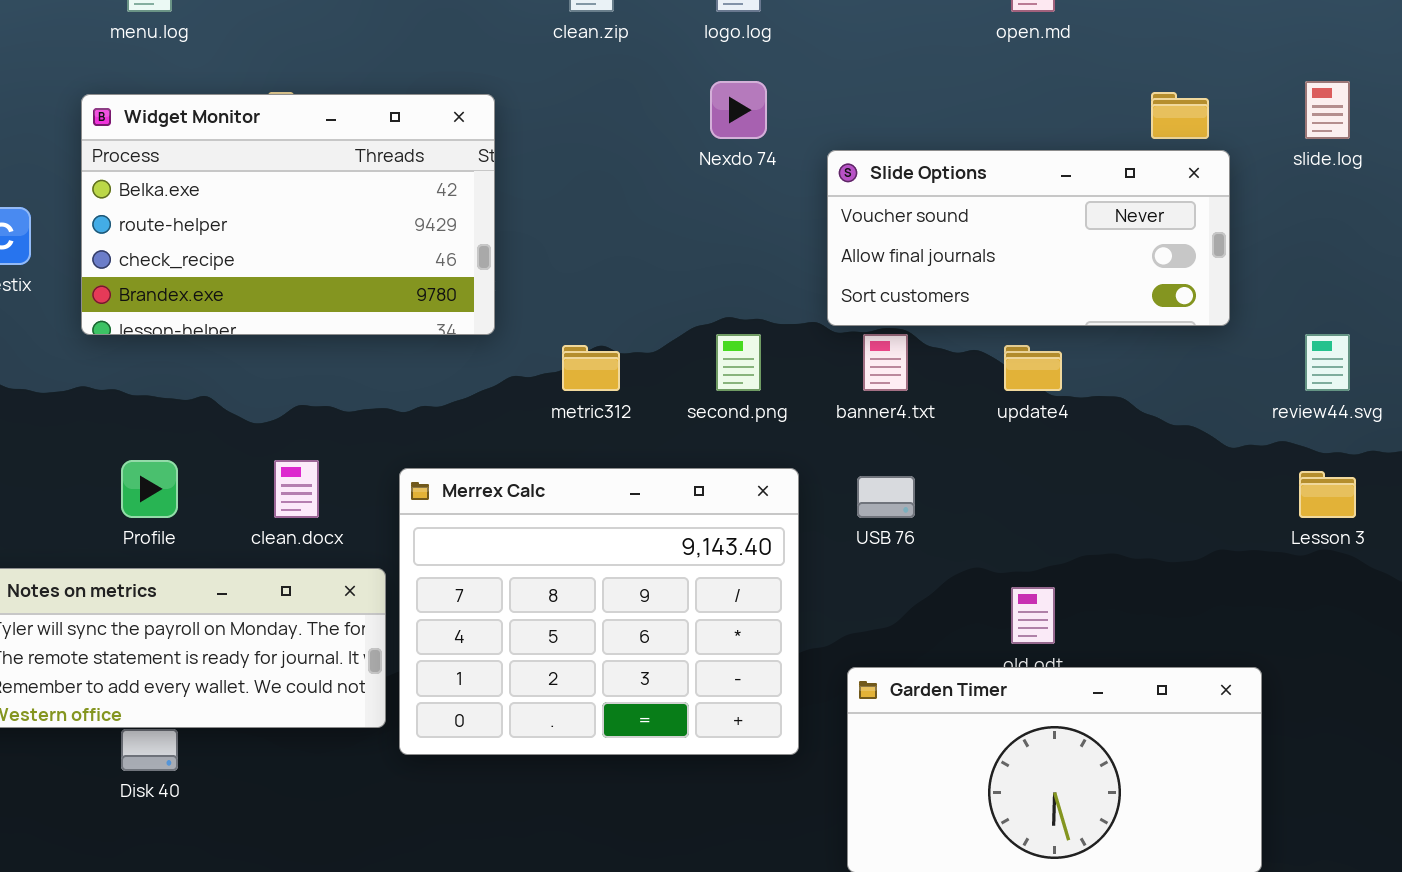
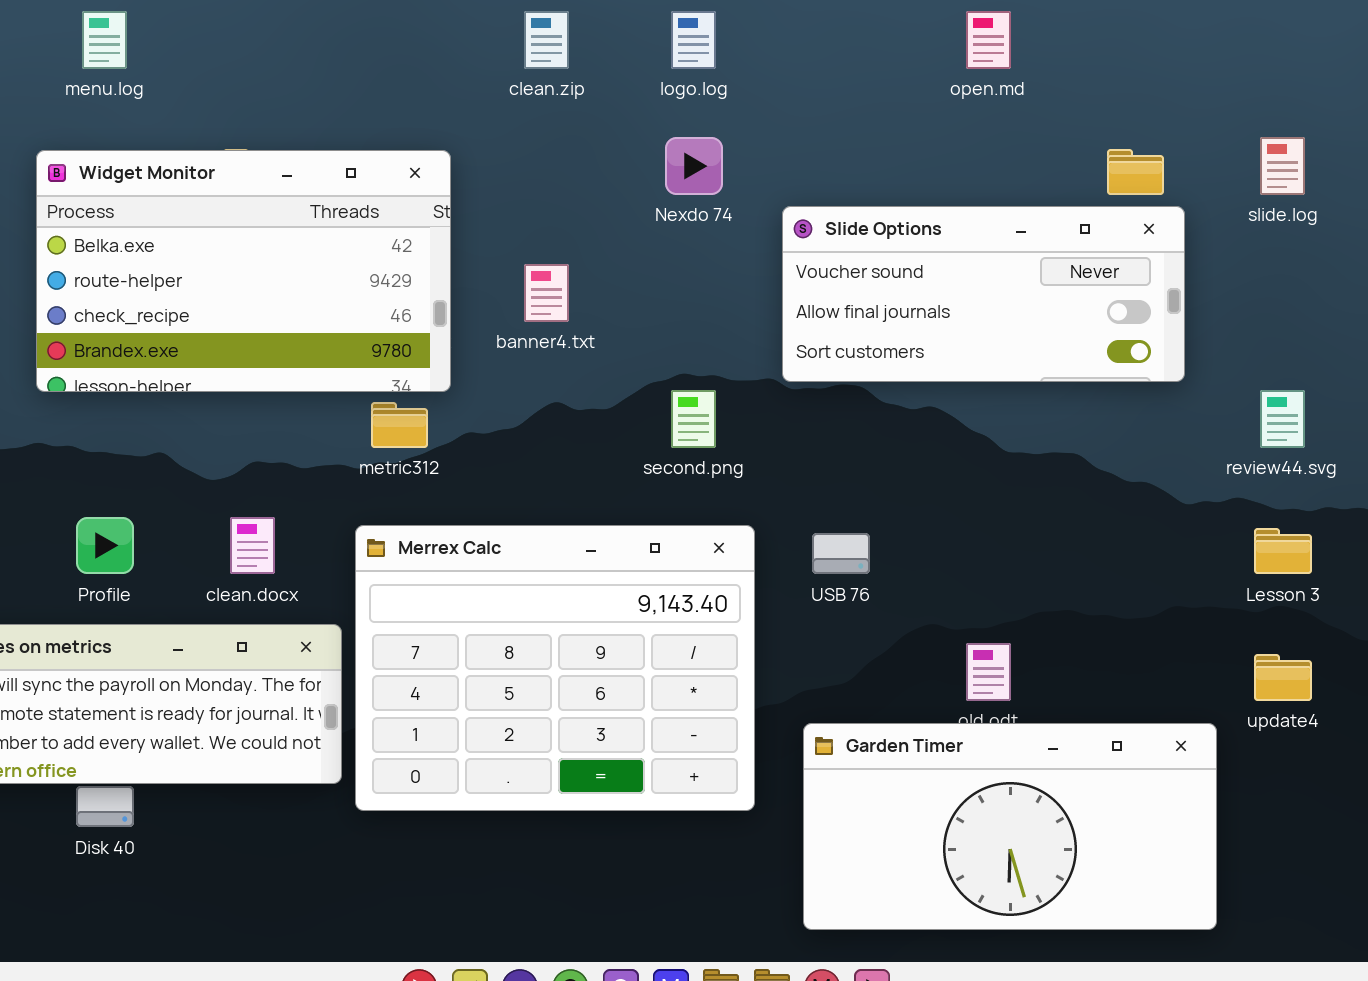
banner4.txt: [863,334,908,391] -> [524,264,569,322], moved
metric312: [562,345,620,391] -> [371,402,428,448], moved
update4: [1004,345,1062,391] -> [1254,654,1312,701], moved

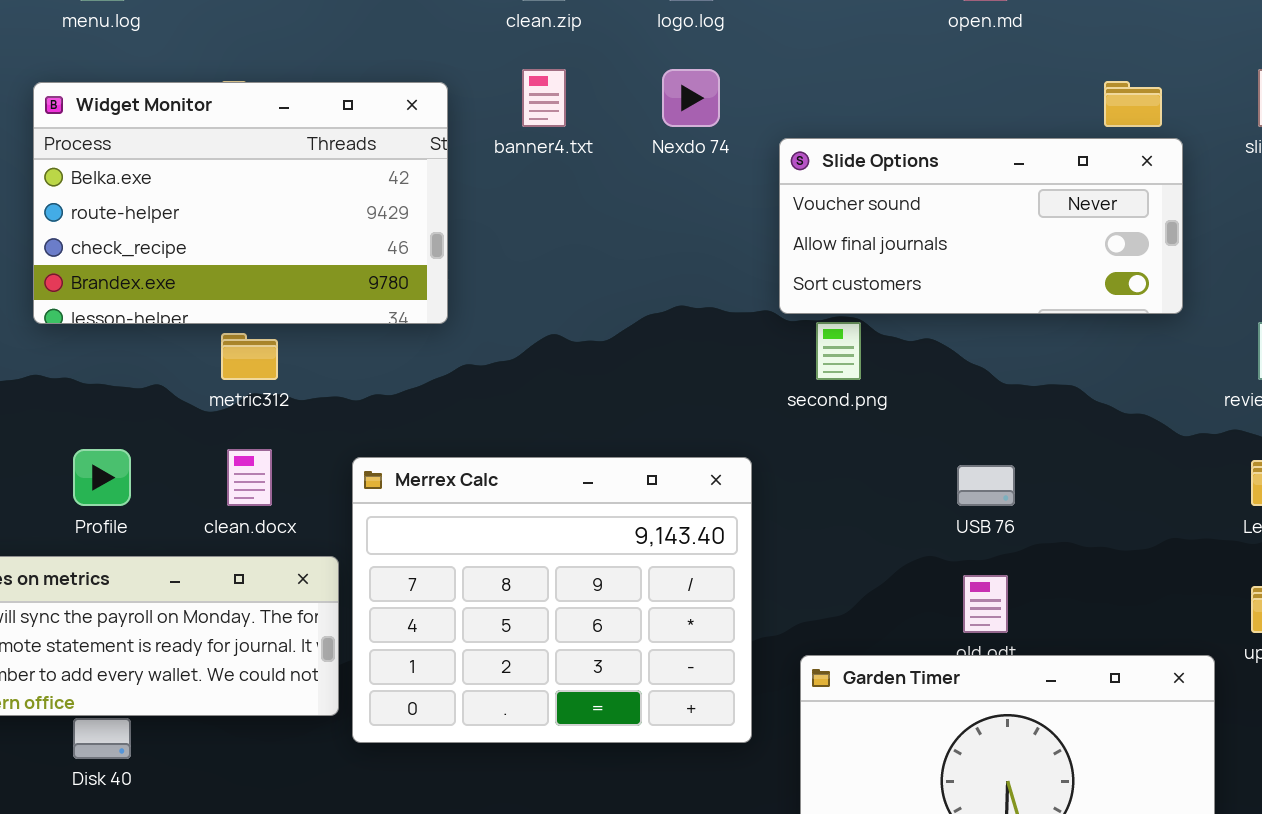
banner4.txt: [524,264,569,322] -> [522,69,566,127], moved
second.png: [671,390,716,448] -> [816,322,861,380], moved
metric312: [371,402,428,448] -> [221,333,278,380], moved
USB 76: [812,533,870,574] -> [957,465,1015,506], moved

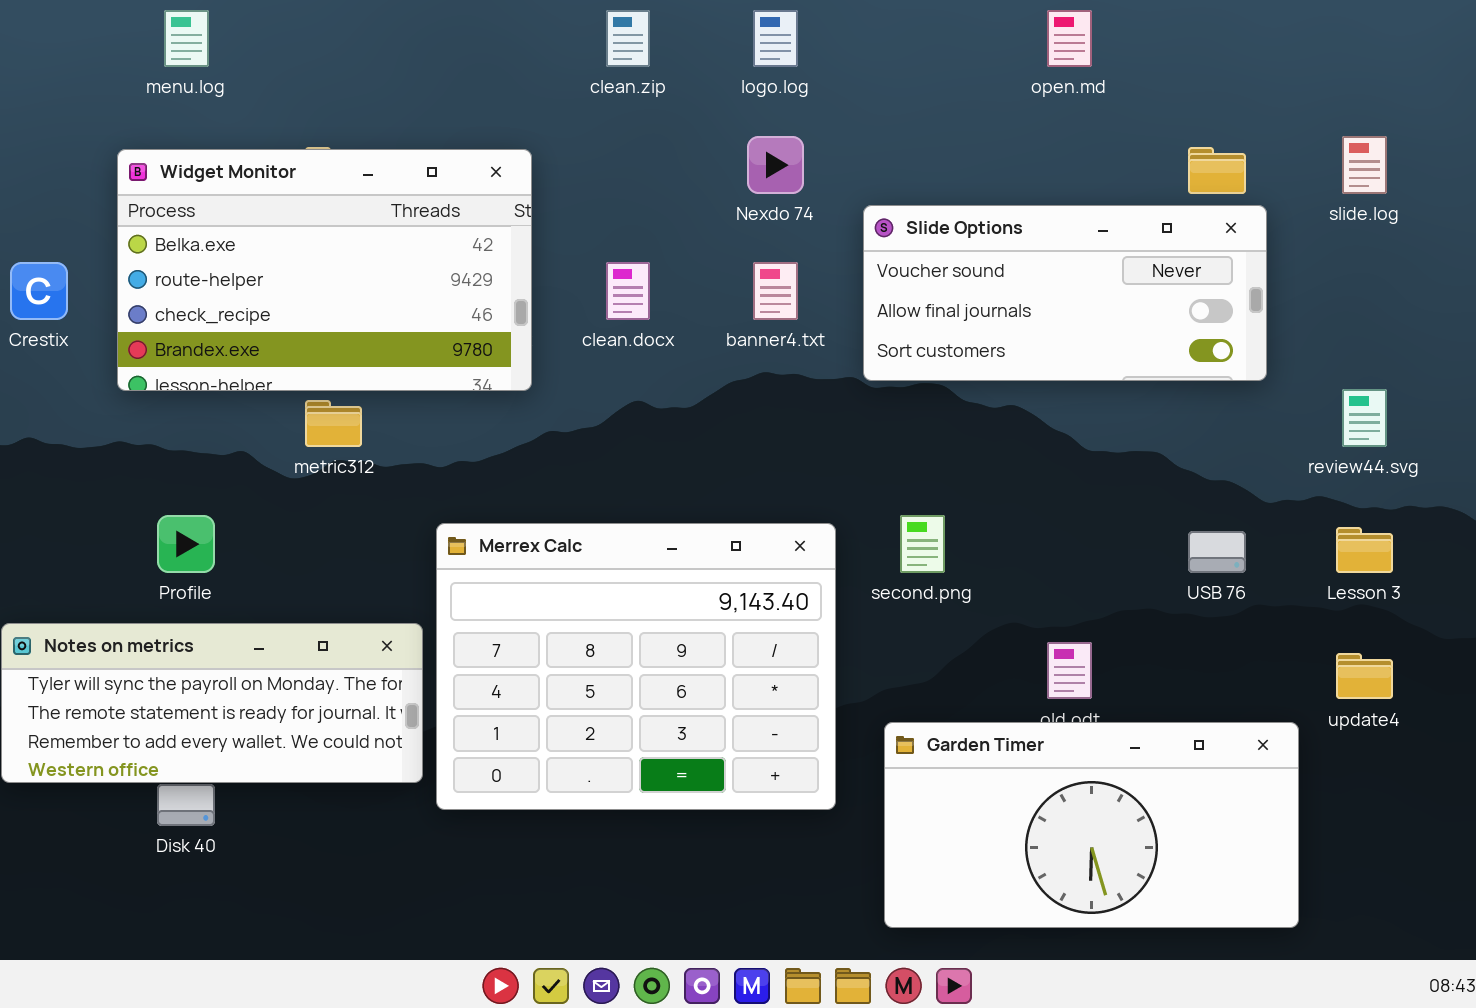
banner4.txt: [522,69,566,127] -> [753,262,798,320], moved
second.png: [816,322,861,380] -> [900,515,945,573], moved
clean.docx: [227,449,272,506] -> [606,262,650,320], moved
USB 76: [957,465,1015,506] -> [1188,531,1246,573], moved

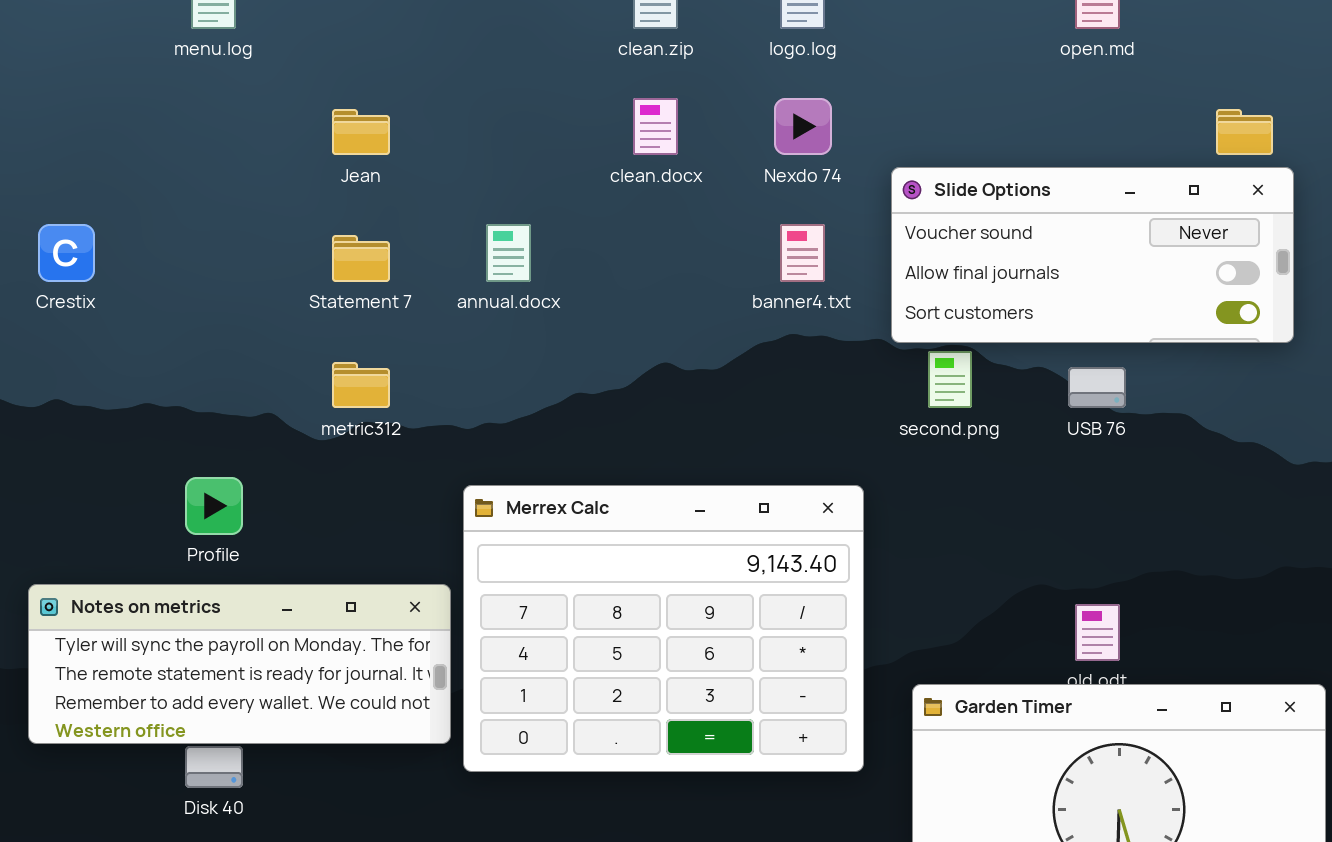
Widget Monitor: [117,149,532,391] -> none, closed
clean.docx: [606,262,650,320] -> [633,98,678,155], moved
second.png: [900,515,945,573] -> [928,351,972,408], moved
USB 76: [1188,531,1246,573] -> [1068,367,1126,408], moved

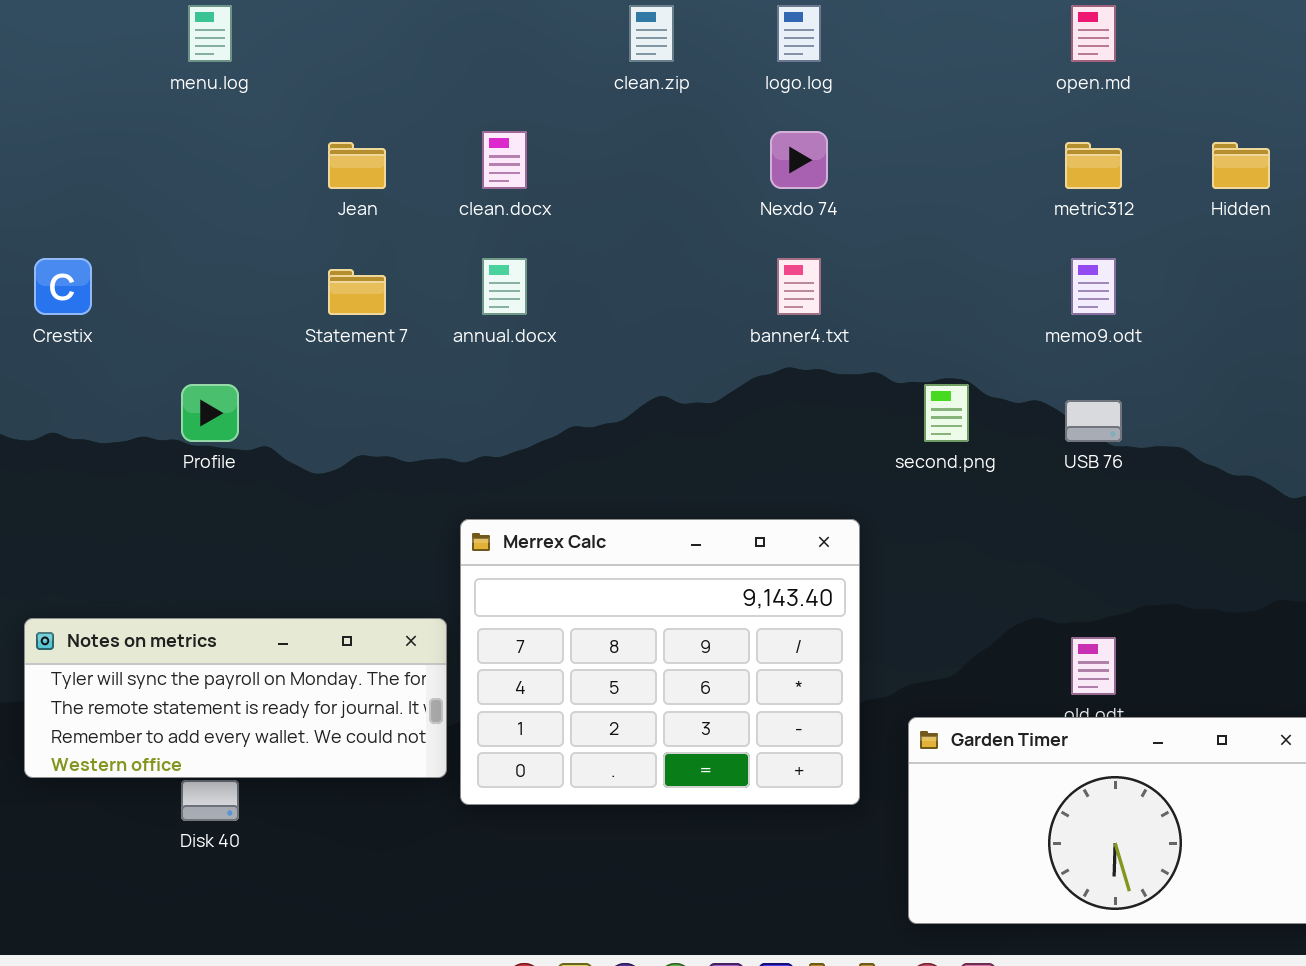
clean.docx: [633,98,678,155] -> [482,131,527,189], moved
Slide Options: [891,167,1294,343] -> none, closed
metric312: [332,362,390,408] -> [1065,142,1122,189], moved
Profile: [185,477,243,535] -> [181,384,239,442], moved

